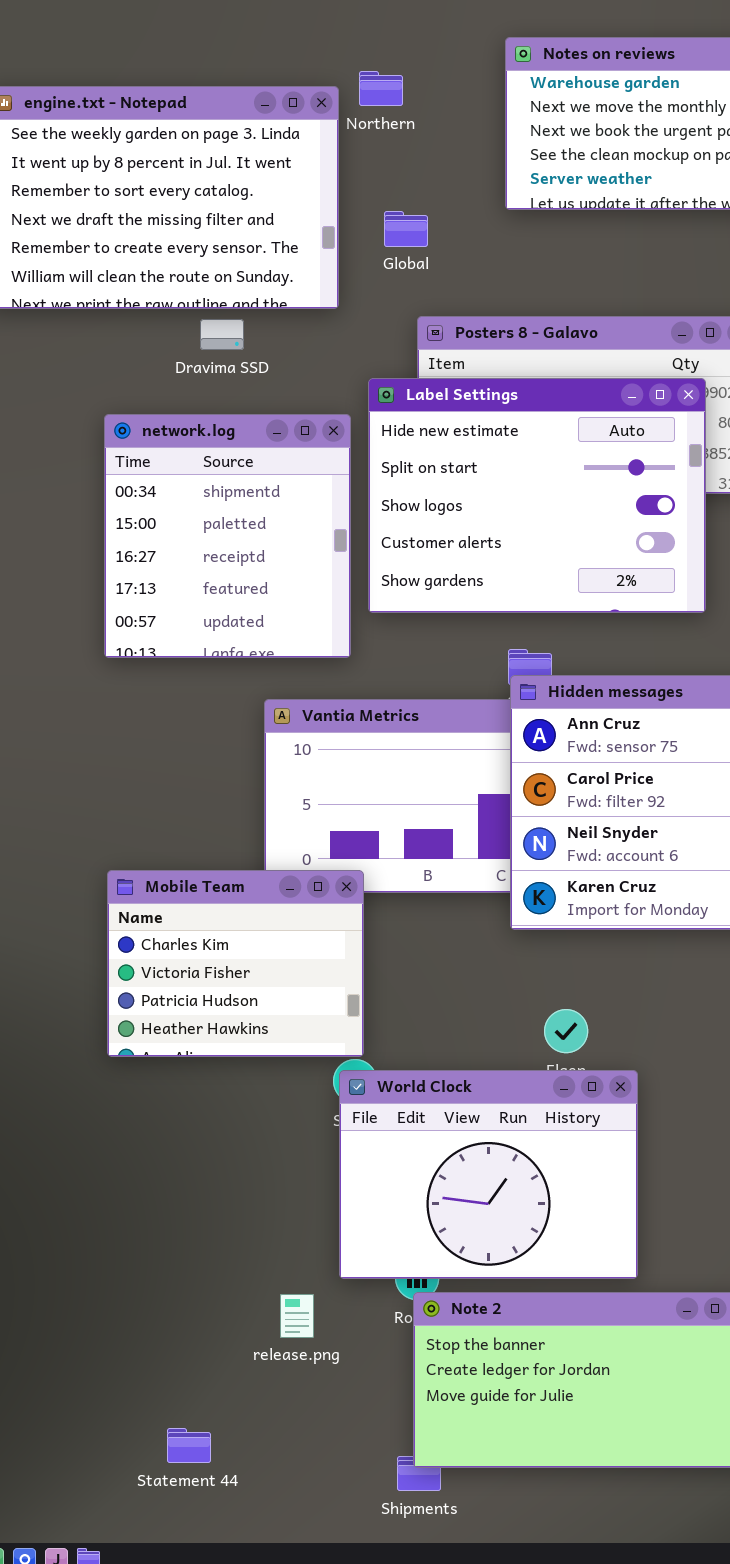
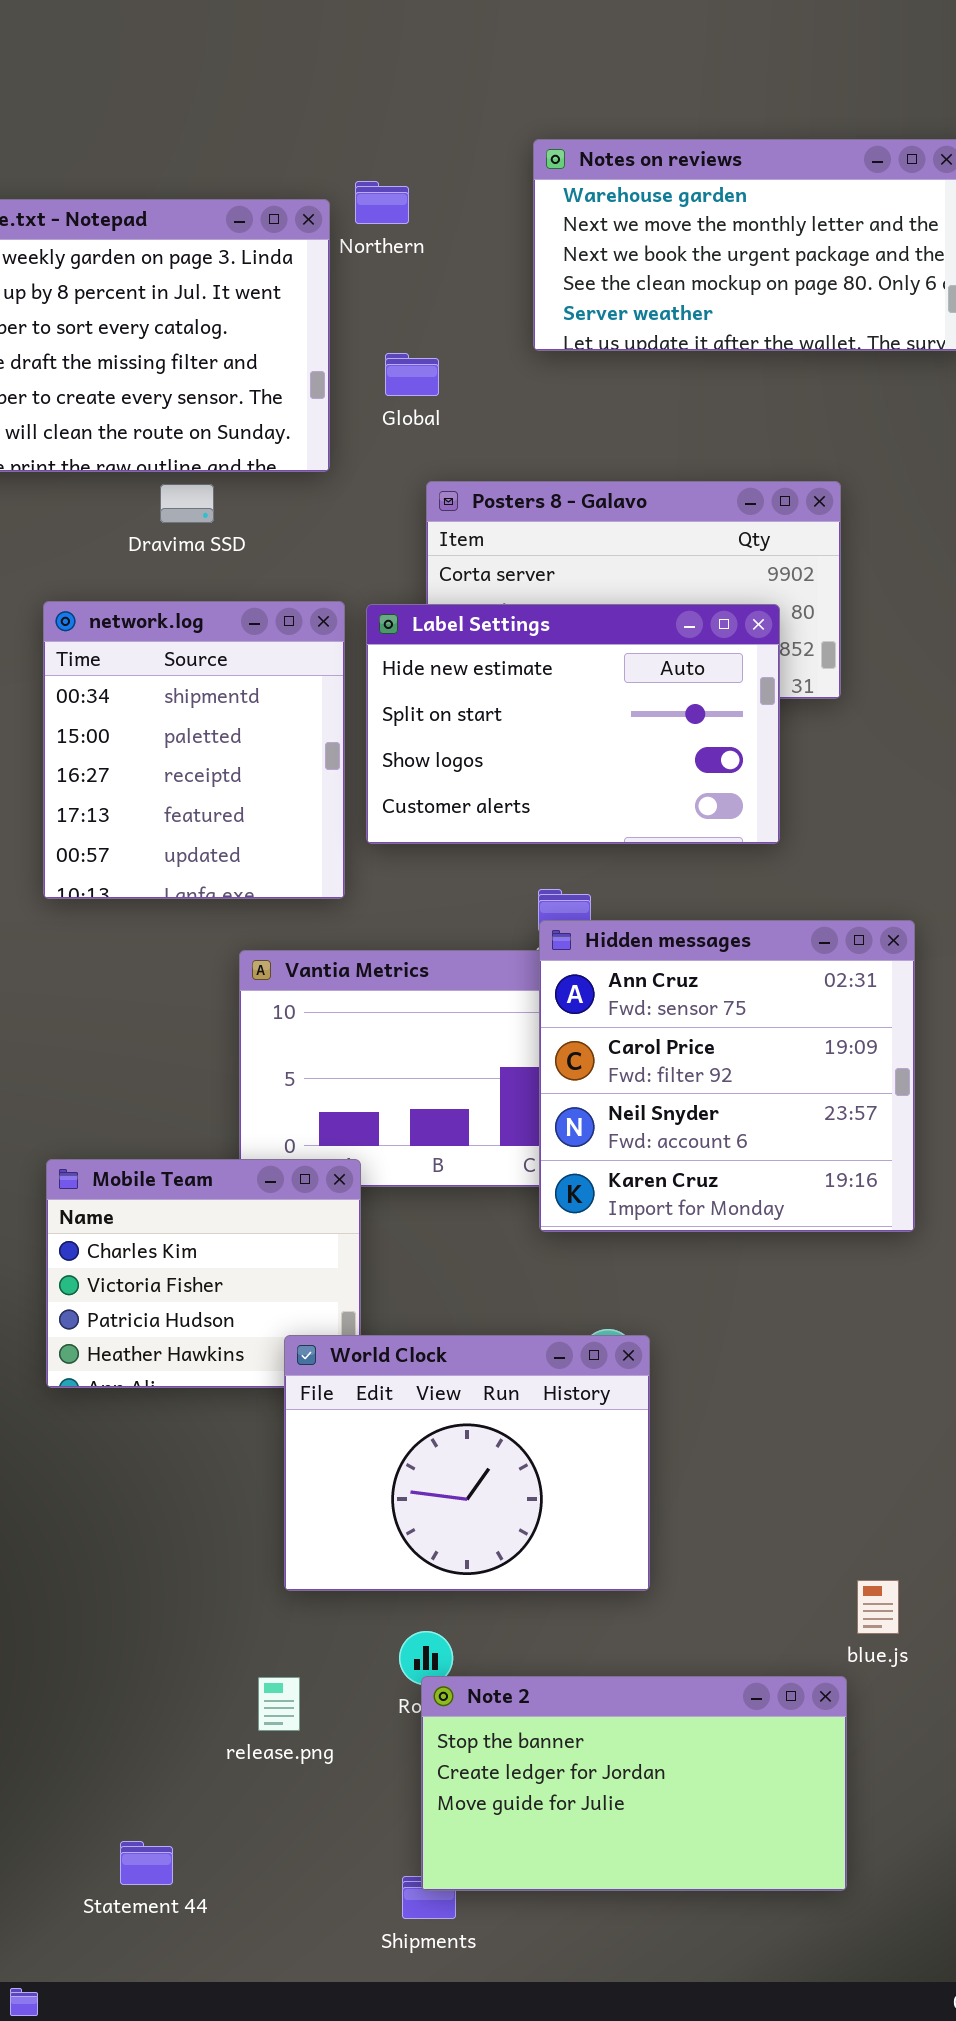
Label Settings: [368,378,706,613] -> [366,604,780,844], resized
World Clock: [339,1070,638,1279] -> [284,1335,650,1591], moved

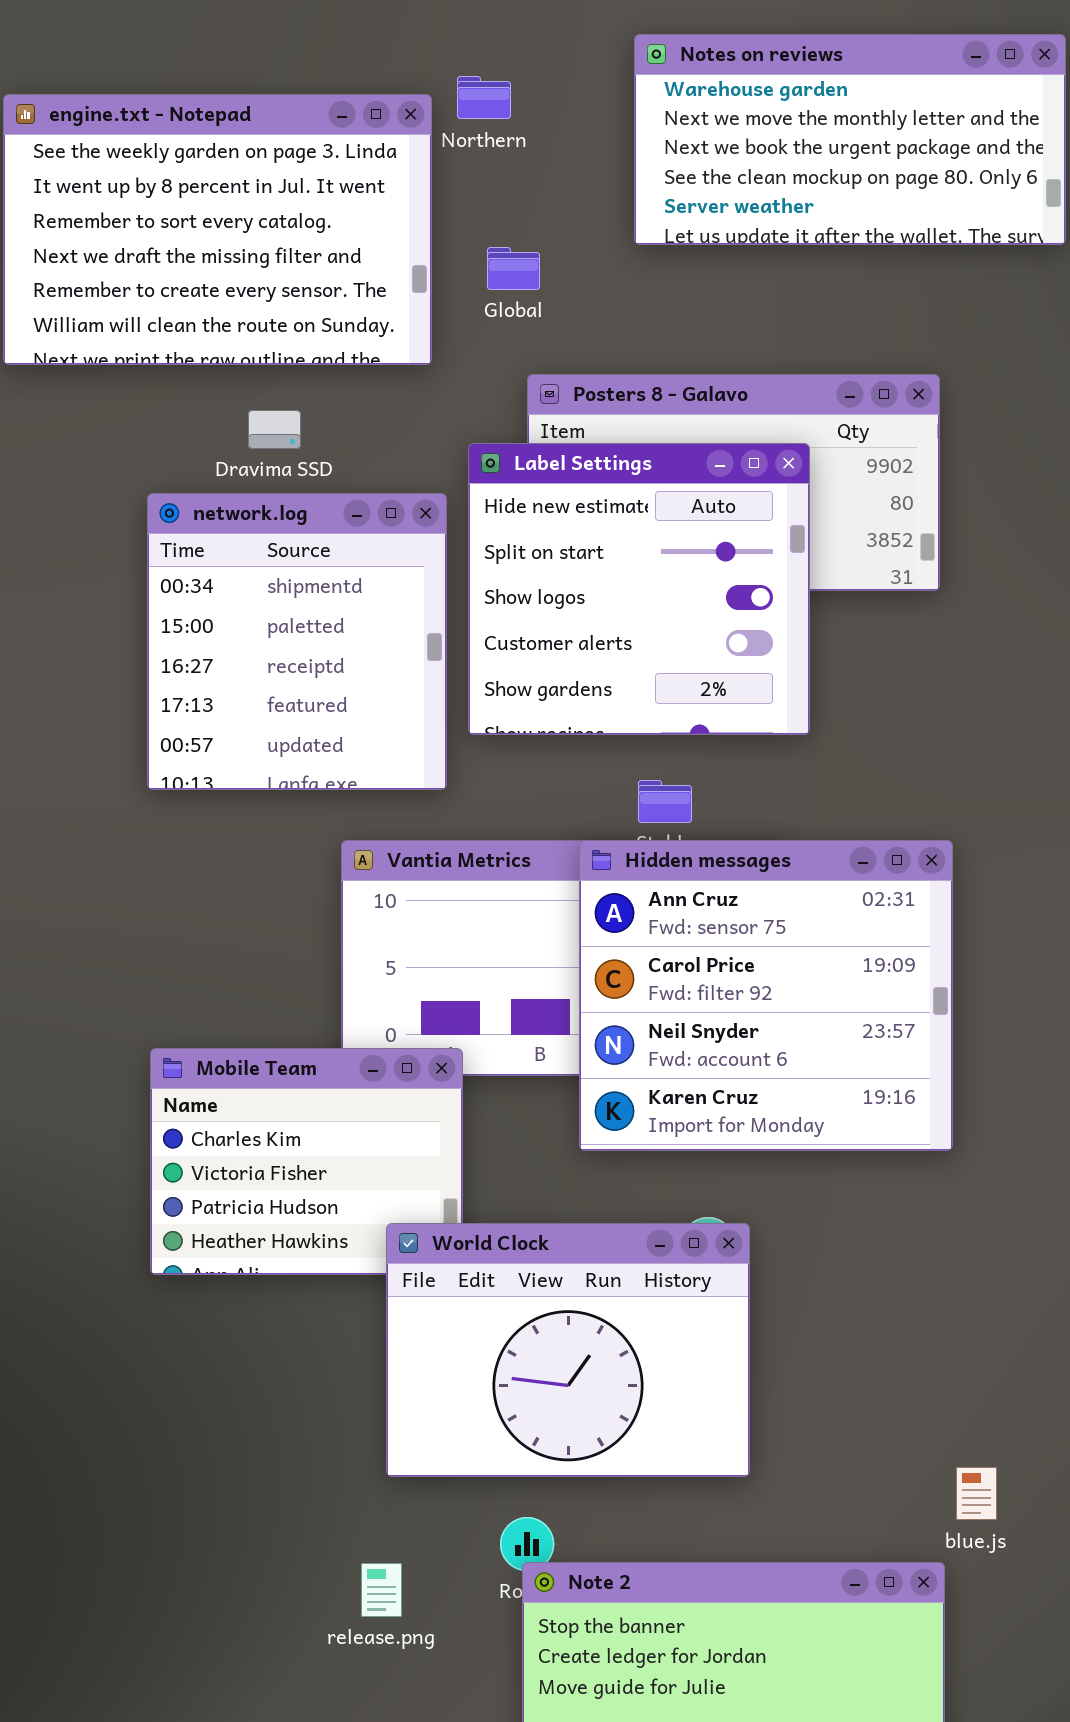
Dravima SSD: [160,484,214,523] -> [248,410,301,449], moved
Label Settings: [366,604,780,844] -> [468,443,810,735], resized
Hidden messages: [539,920,915,1232] -> [579,840,953,1151], moved

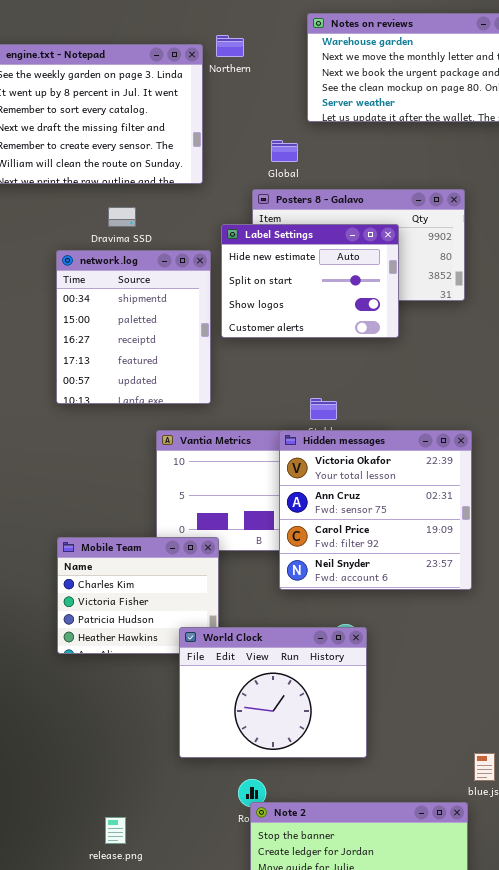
Global: [487,247,540,290] -> [271,140,298,162], moved
Label Settings: [468,443,810,735] -> [221,224,399,338], resized
Hidden messages: [579,840,953,1151] -> [279,430,472,590], scrolled up 1 row
release.png: [361,1563,402,1617] -> [105,817,126,844], moved

